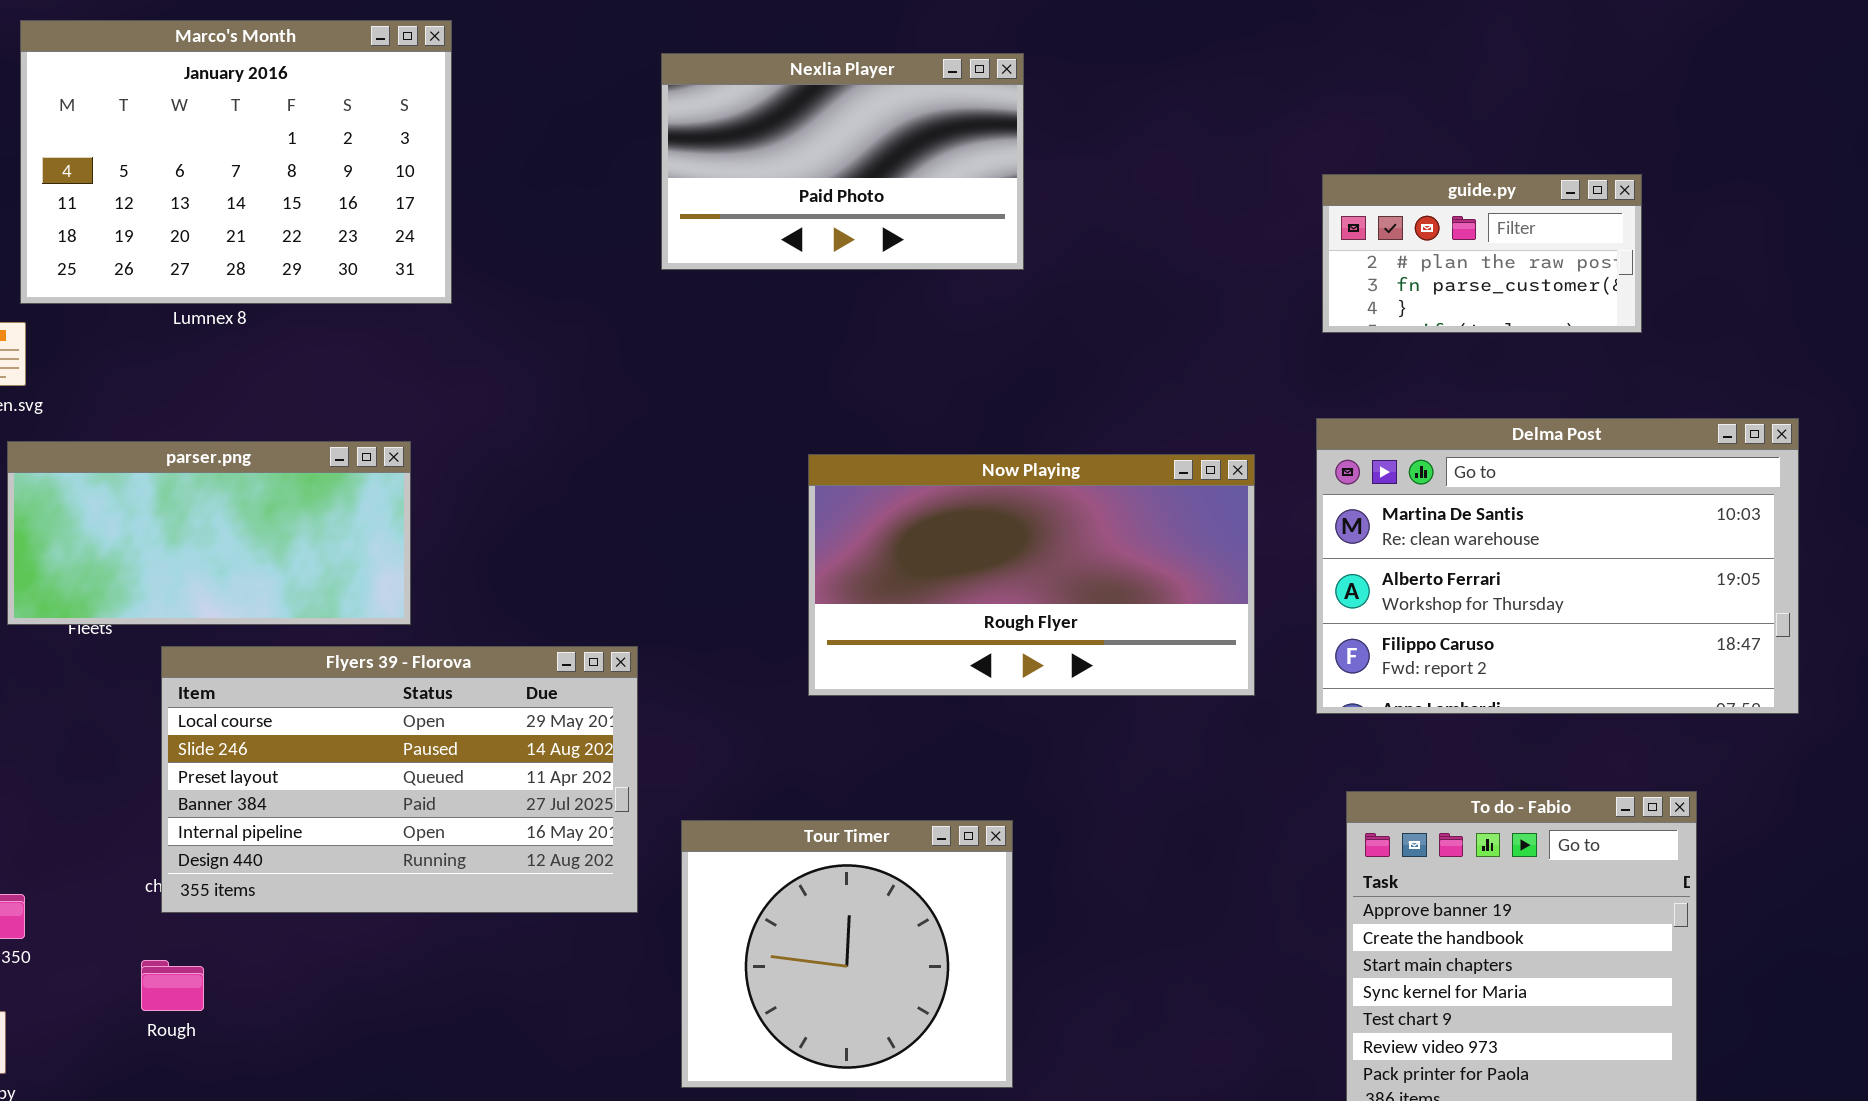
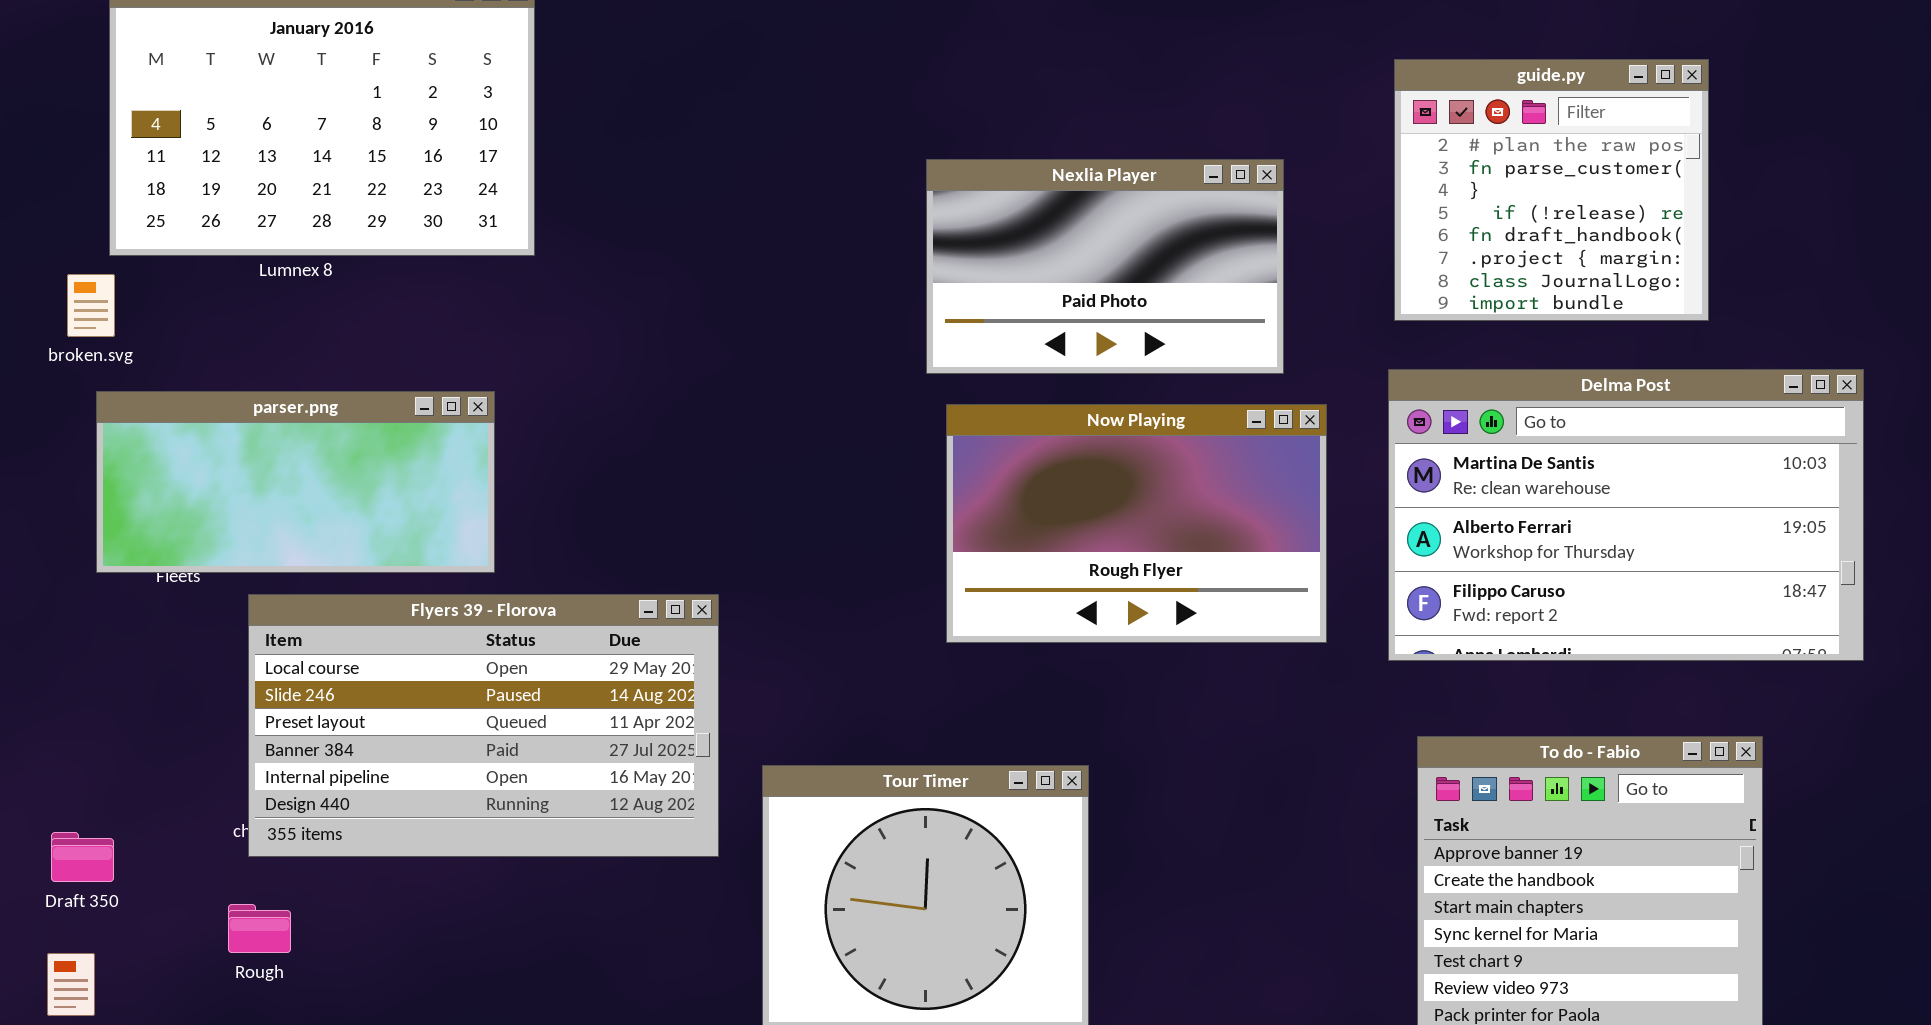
Nexlia Player: [661,53,1024,270] -> [926,159,1284,374], moved
guide.py: [1322,174,1642,333] -> [1394,59,1709,321], moved, resized
Now Playing: [808,454,1255,696] -> [946,404,1327,643], resized

